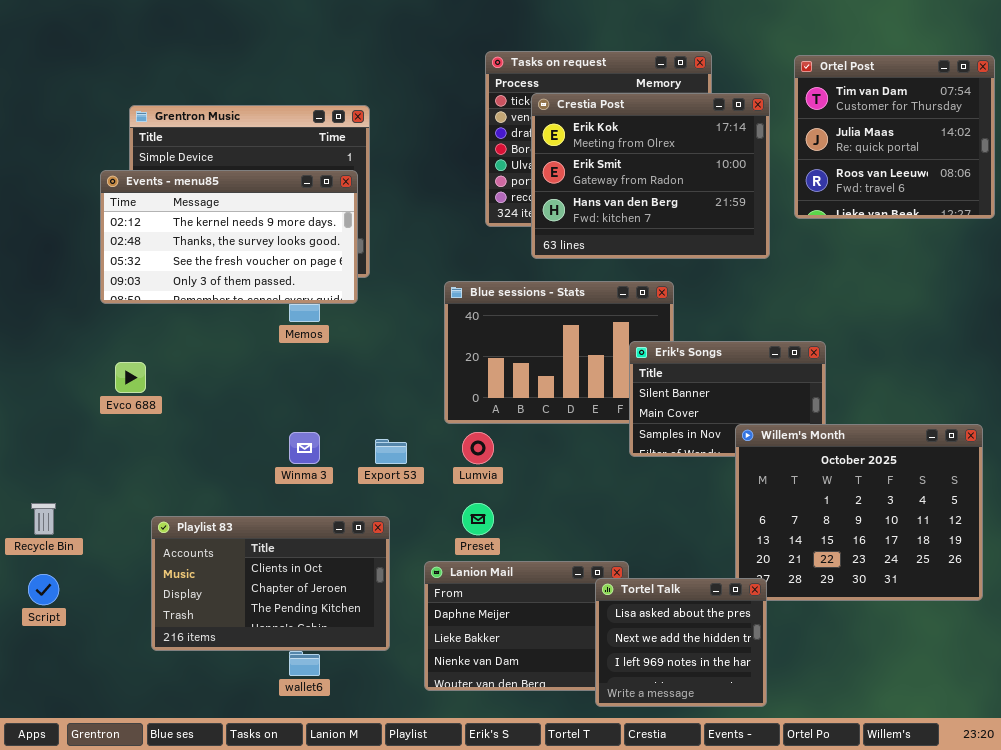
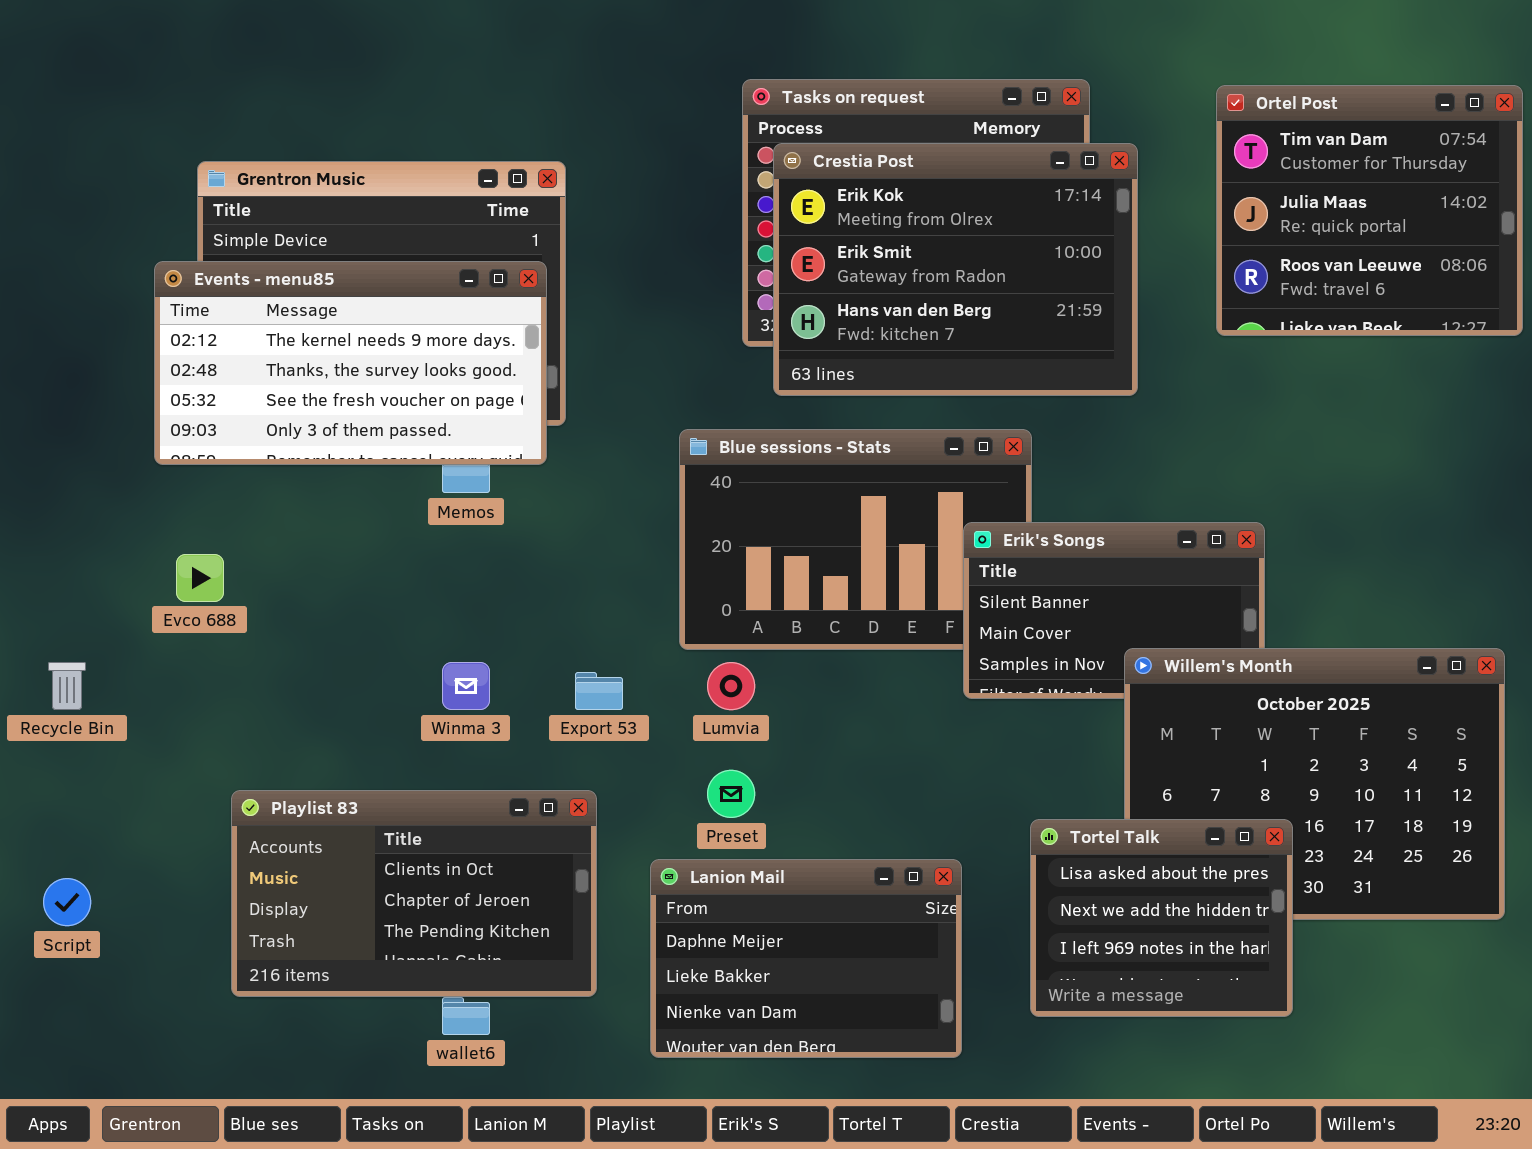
Crestia Post: [531,93,770,259] -> [773,143,1138,396], moved
Recycle Bin: [31,503,56,535] -> [48,662,86,710], moved
Tortel Talk: [595,578,767,707] -> [1030,819,1293,1017], moved

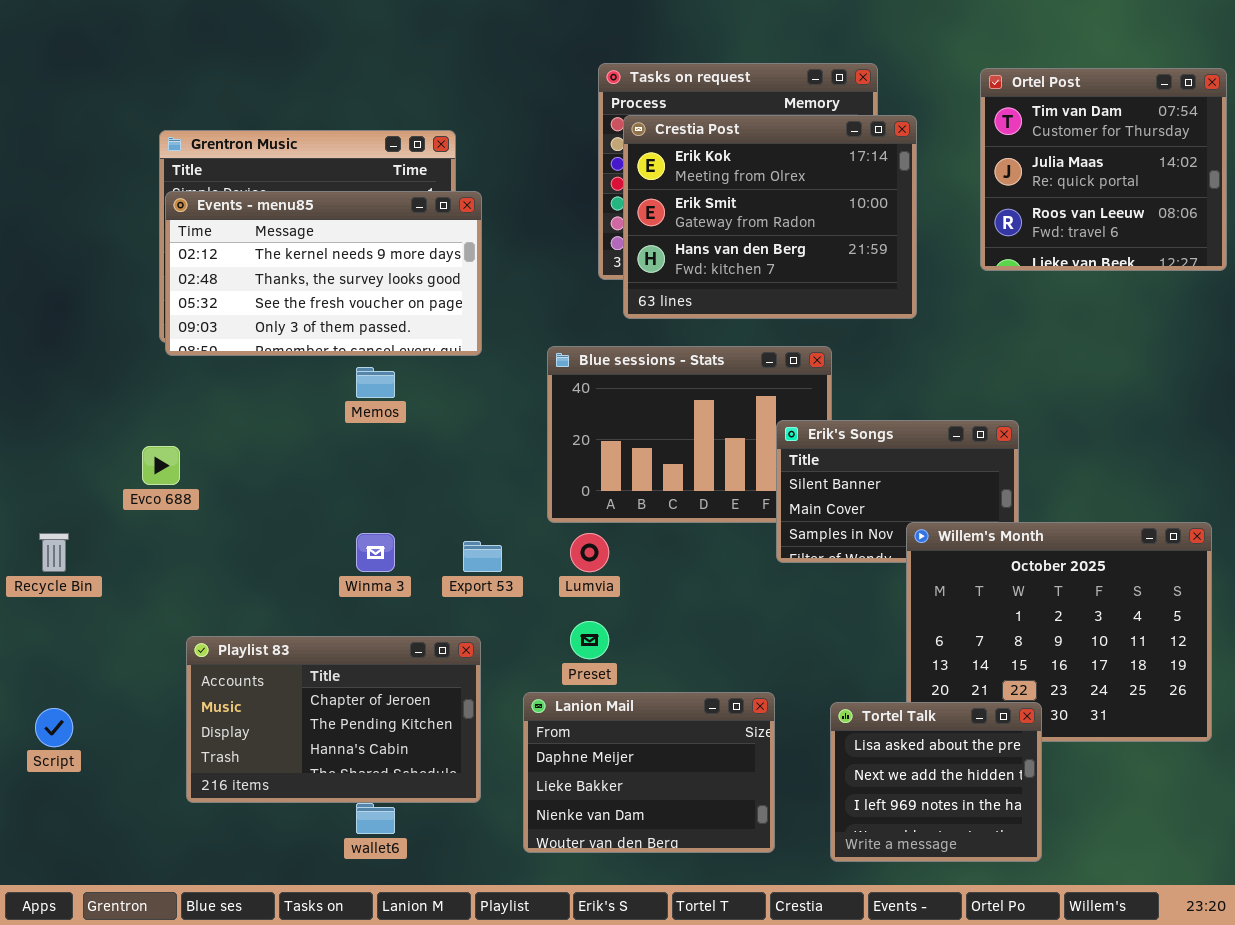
Events - menu85: [154,261,547,465] -> [165,191,482,356], moved
Playlist 83: [231,790,597,997] -> [186,636,481,803], scrolled down 1 row
Tortel Talk: [1030,819,1293,1017] -> [830,702,1042,862], moved

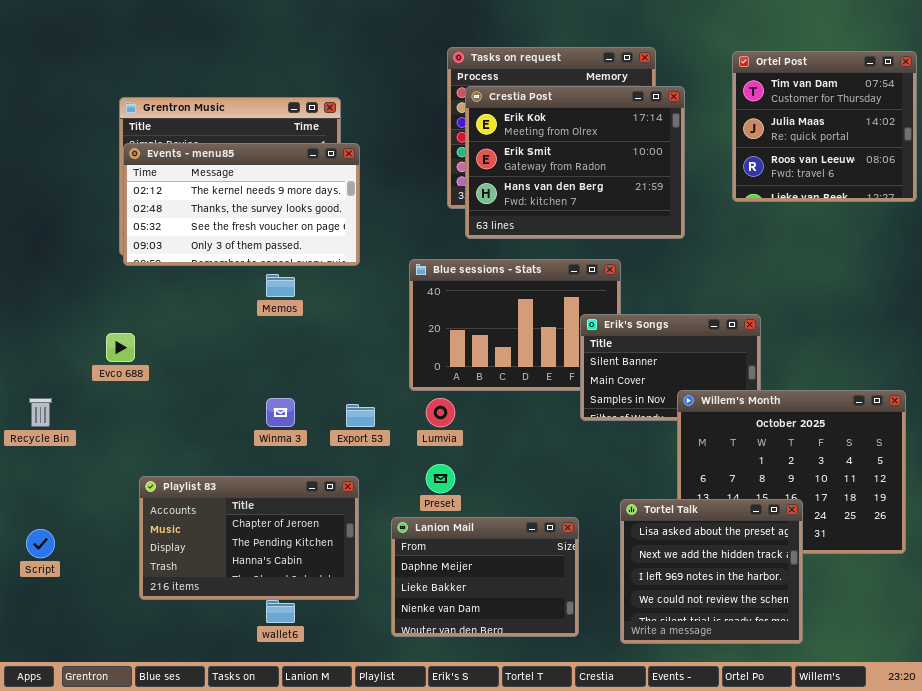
Tortel Talk: [830,702,1042,862] -> [620,499,803,644], resized

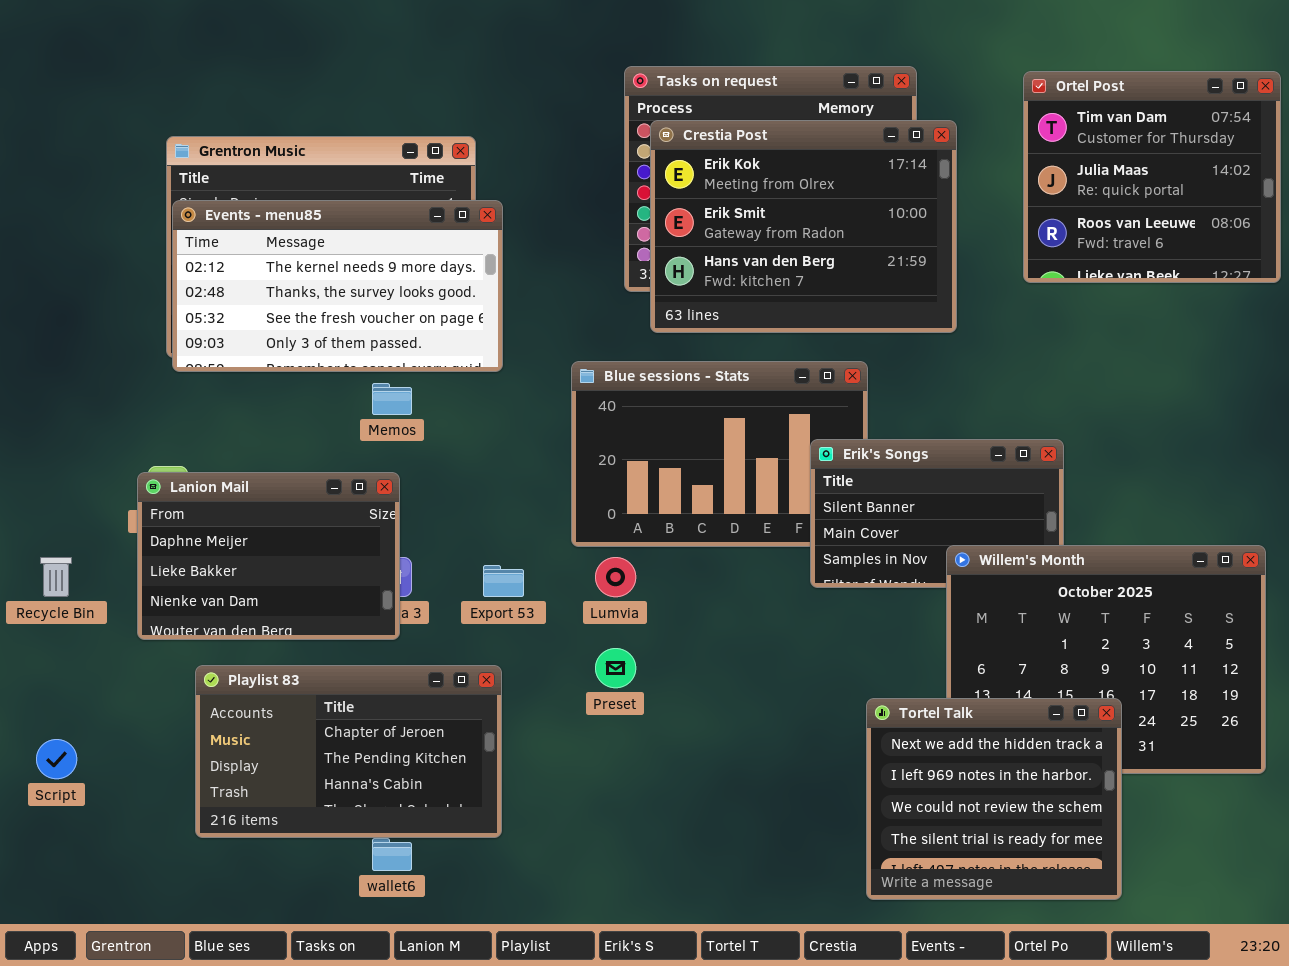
Tortel Talk: [620,499,803,644] -> [866,698,1122,900], scrolled down 1 row
Lanion Mail: [391,517,579,637] -> [137,472,400,640], moved

